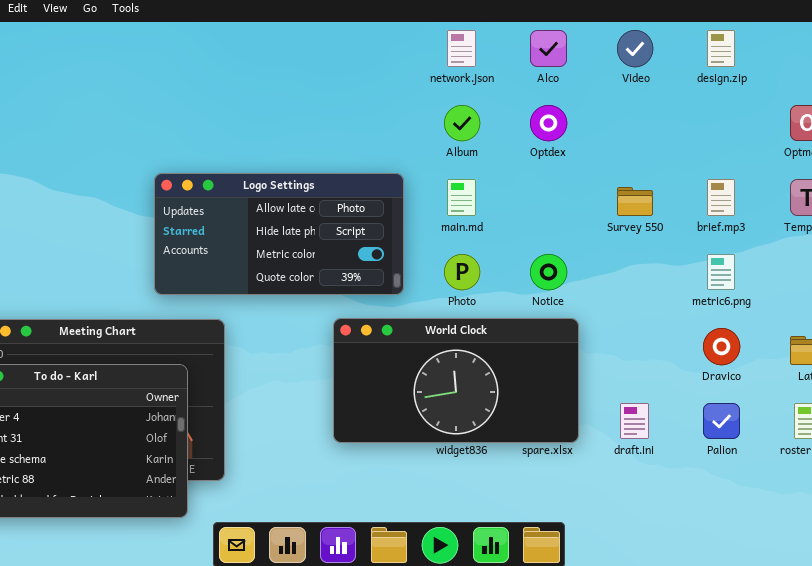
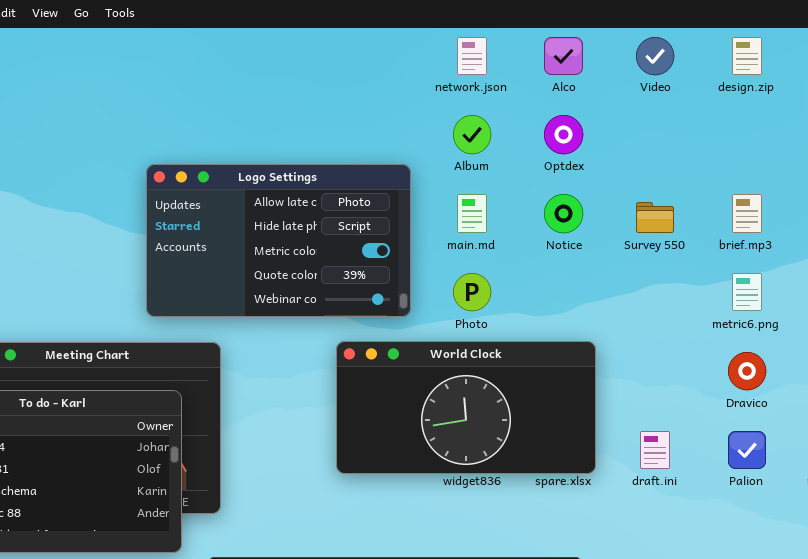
Logo Settings: [154,173,404,295] -> [146,164,411,317], resized
Notice: [530,254,567,290] -> [544,194,583,233], moved

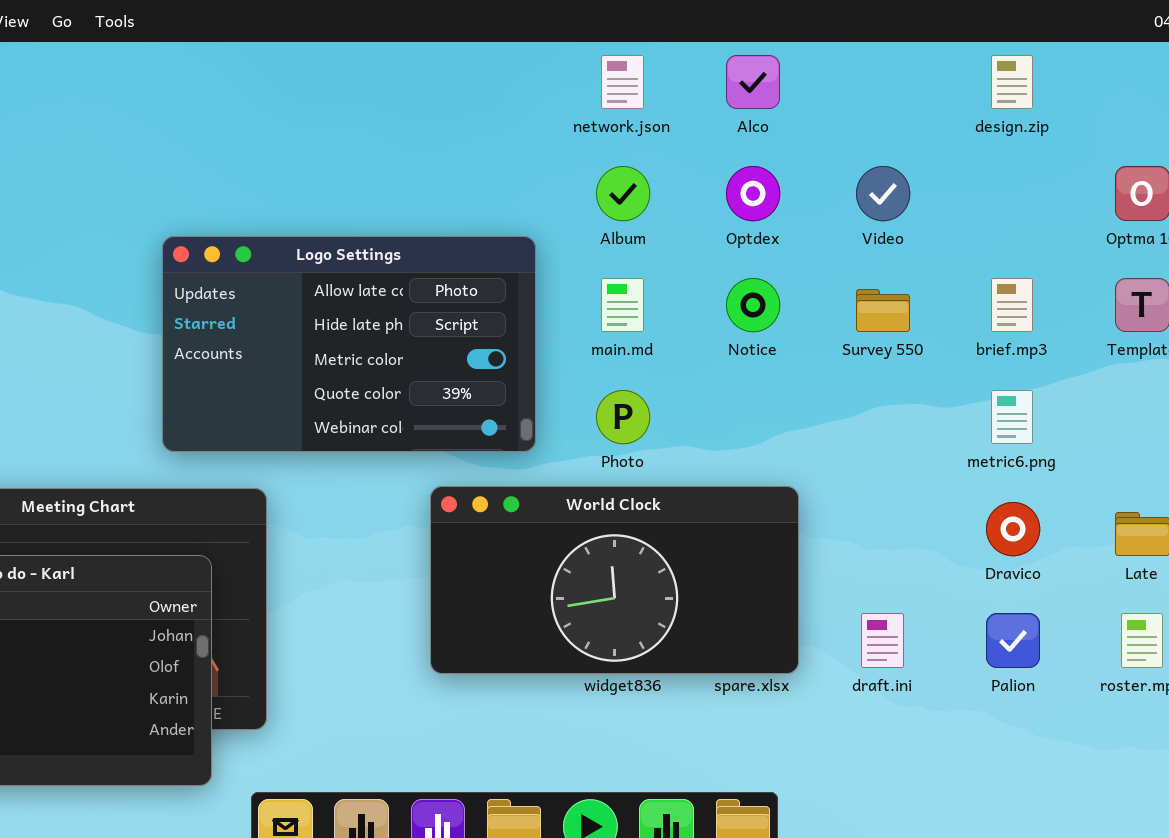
Video: [636,37,674,75] -> [856,166,910,221], moved

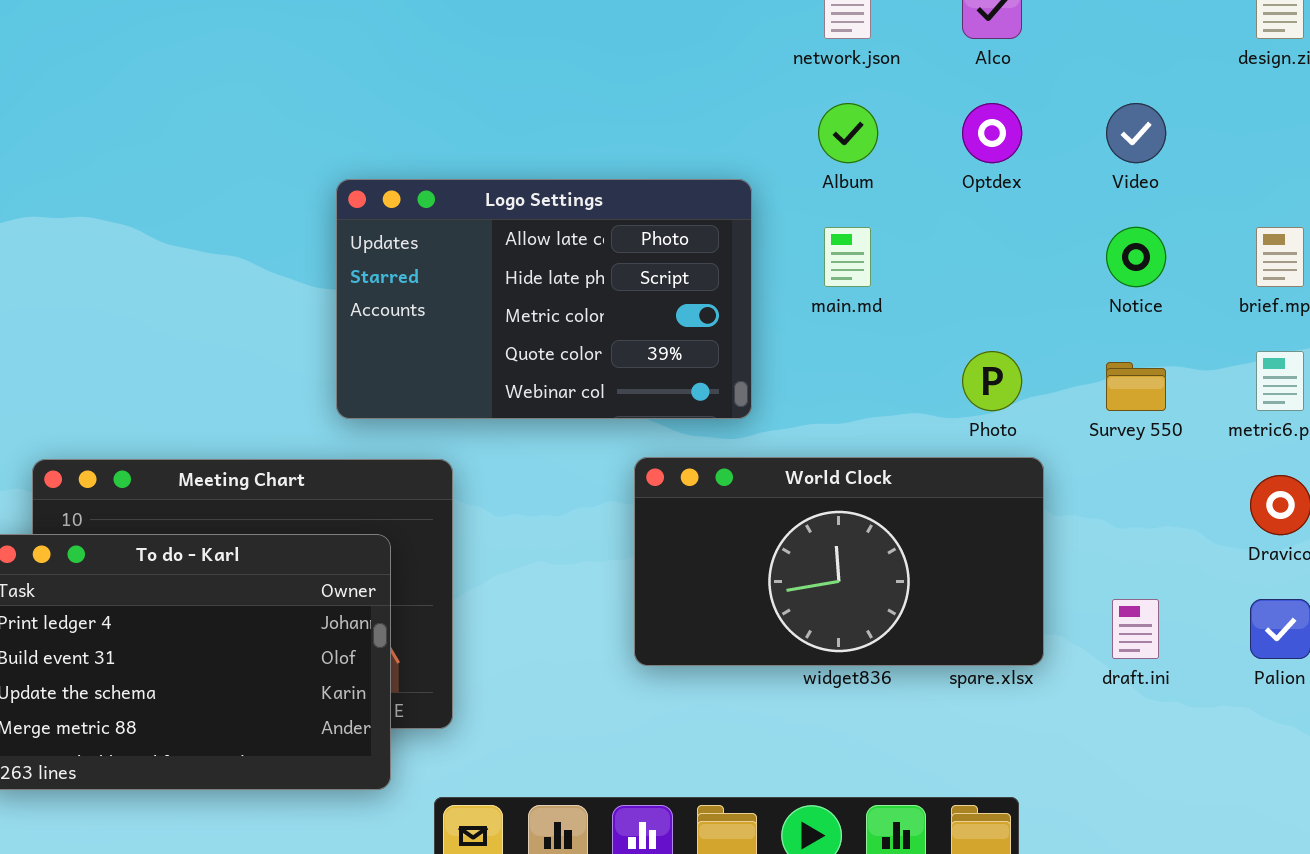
Notice: [726,278,780,332] -> [1106,227,1166,287], moved
Survey 550: [856,289,910,332] -> [1106,362,1166,411], moved
Photo: [596,390,650,444] -> [962,351,1022,411], moved

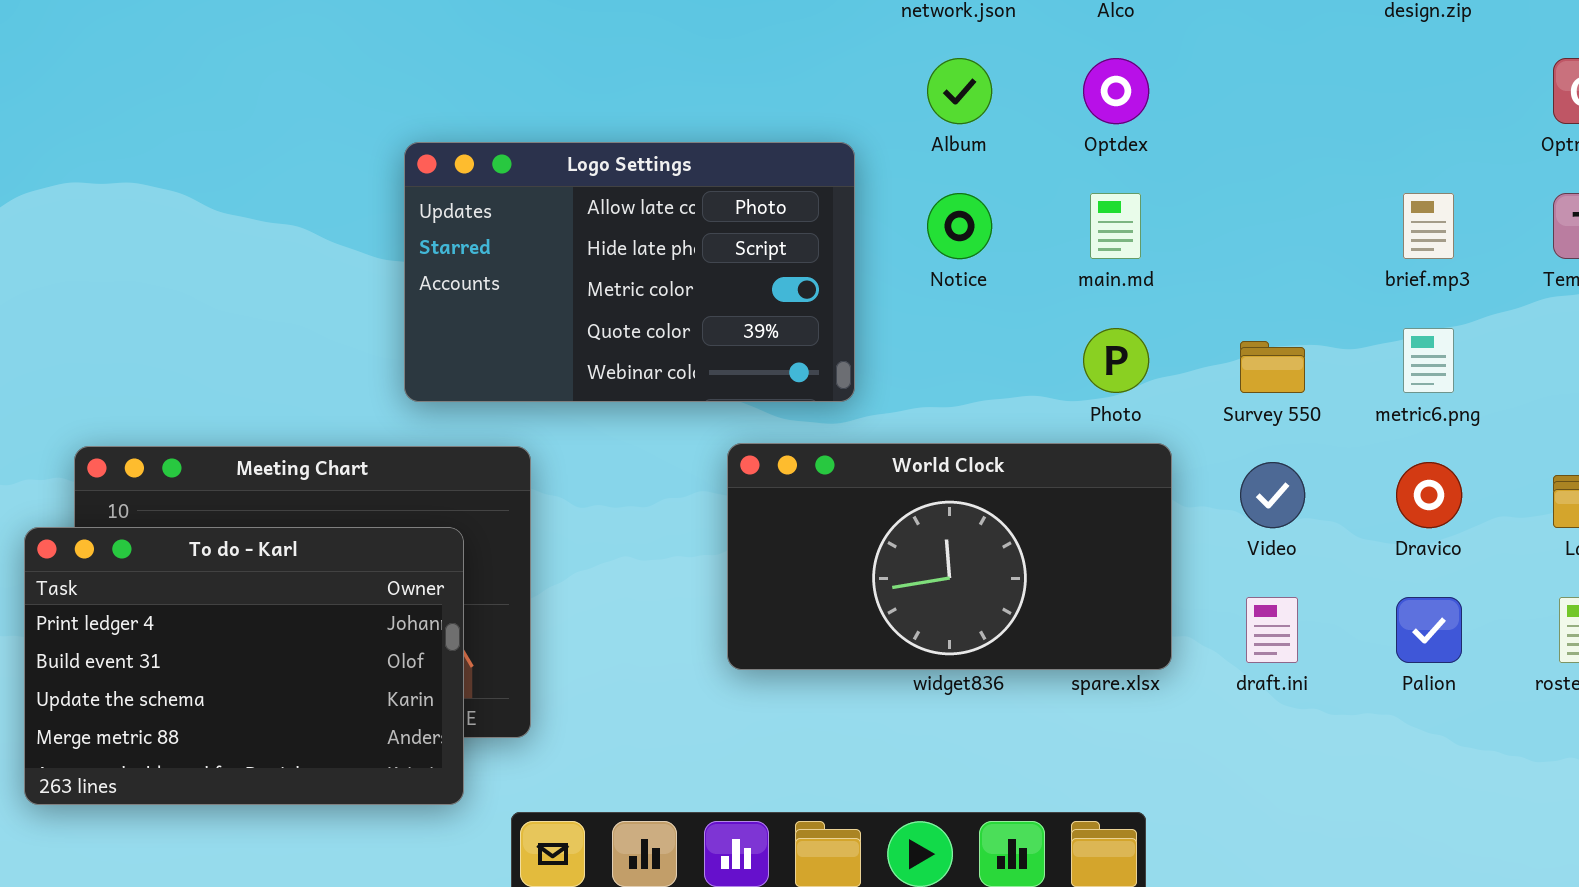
Video: [1106,103,1166,163] -> [1240,462,1305,528], moved
main.md: [824,227,871,287] -> [1090,193,1141,259], moved
Notice: [1106,227,1166,287] -> [927,193,992,259], moved

